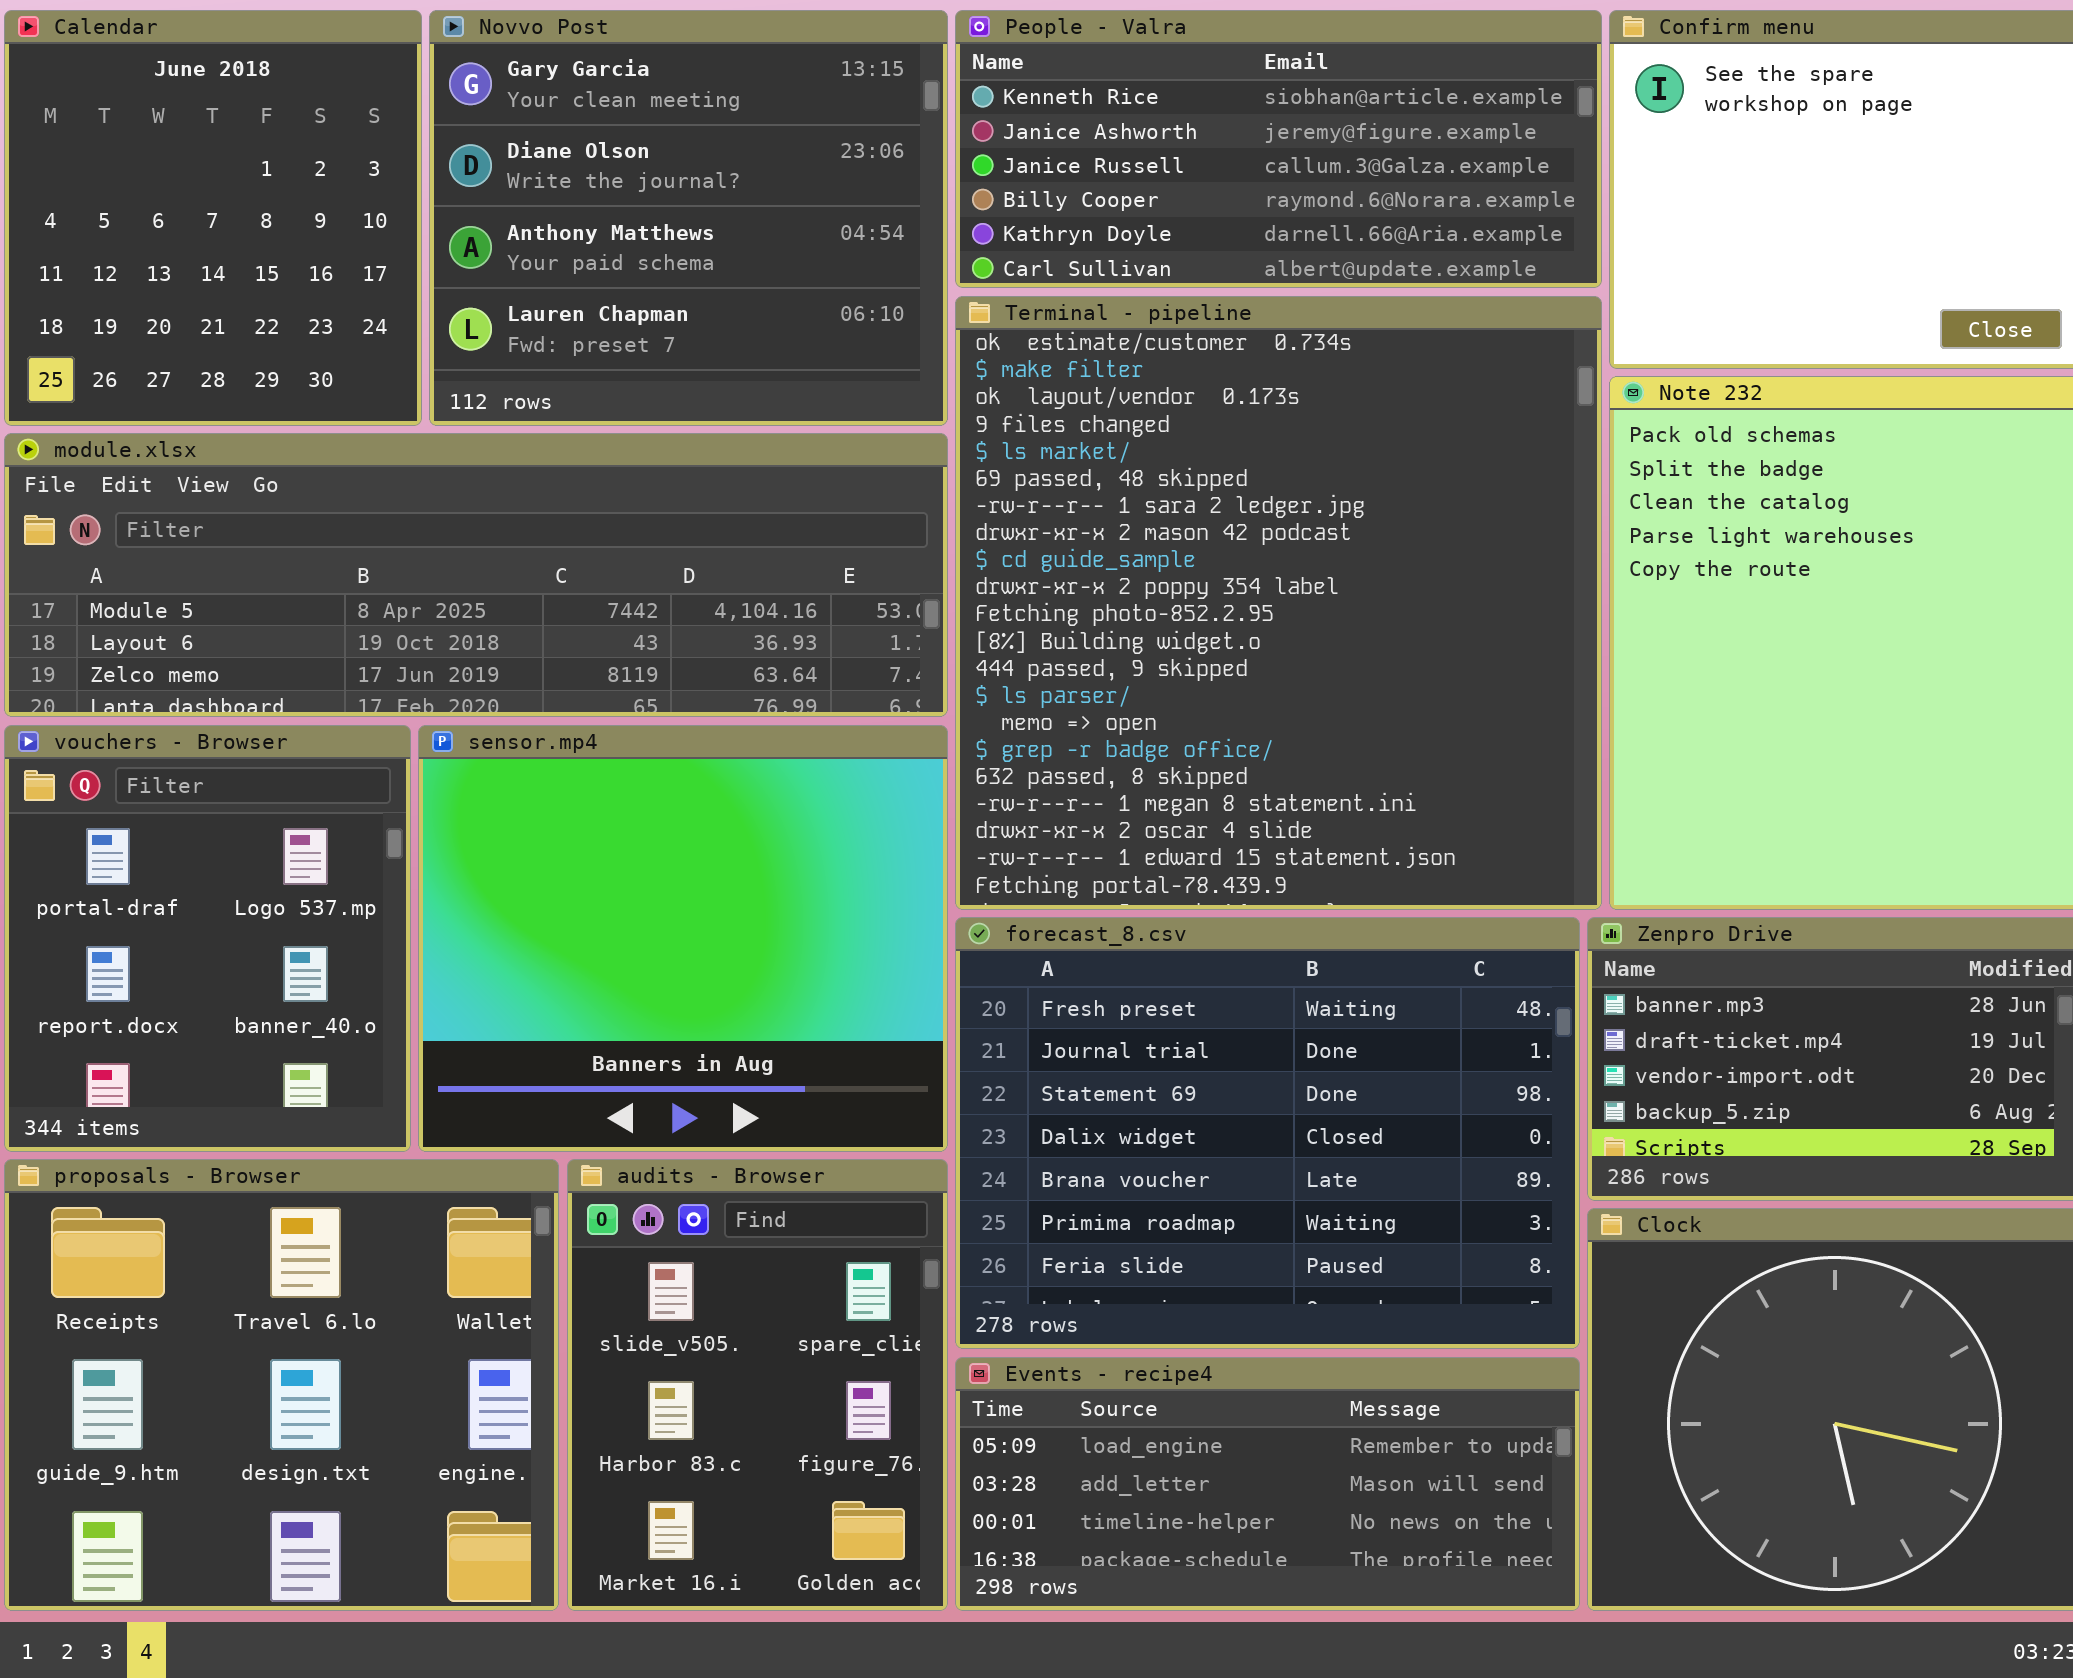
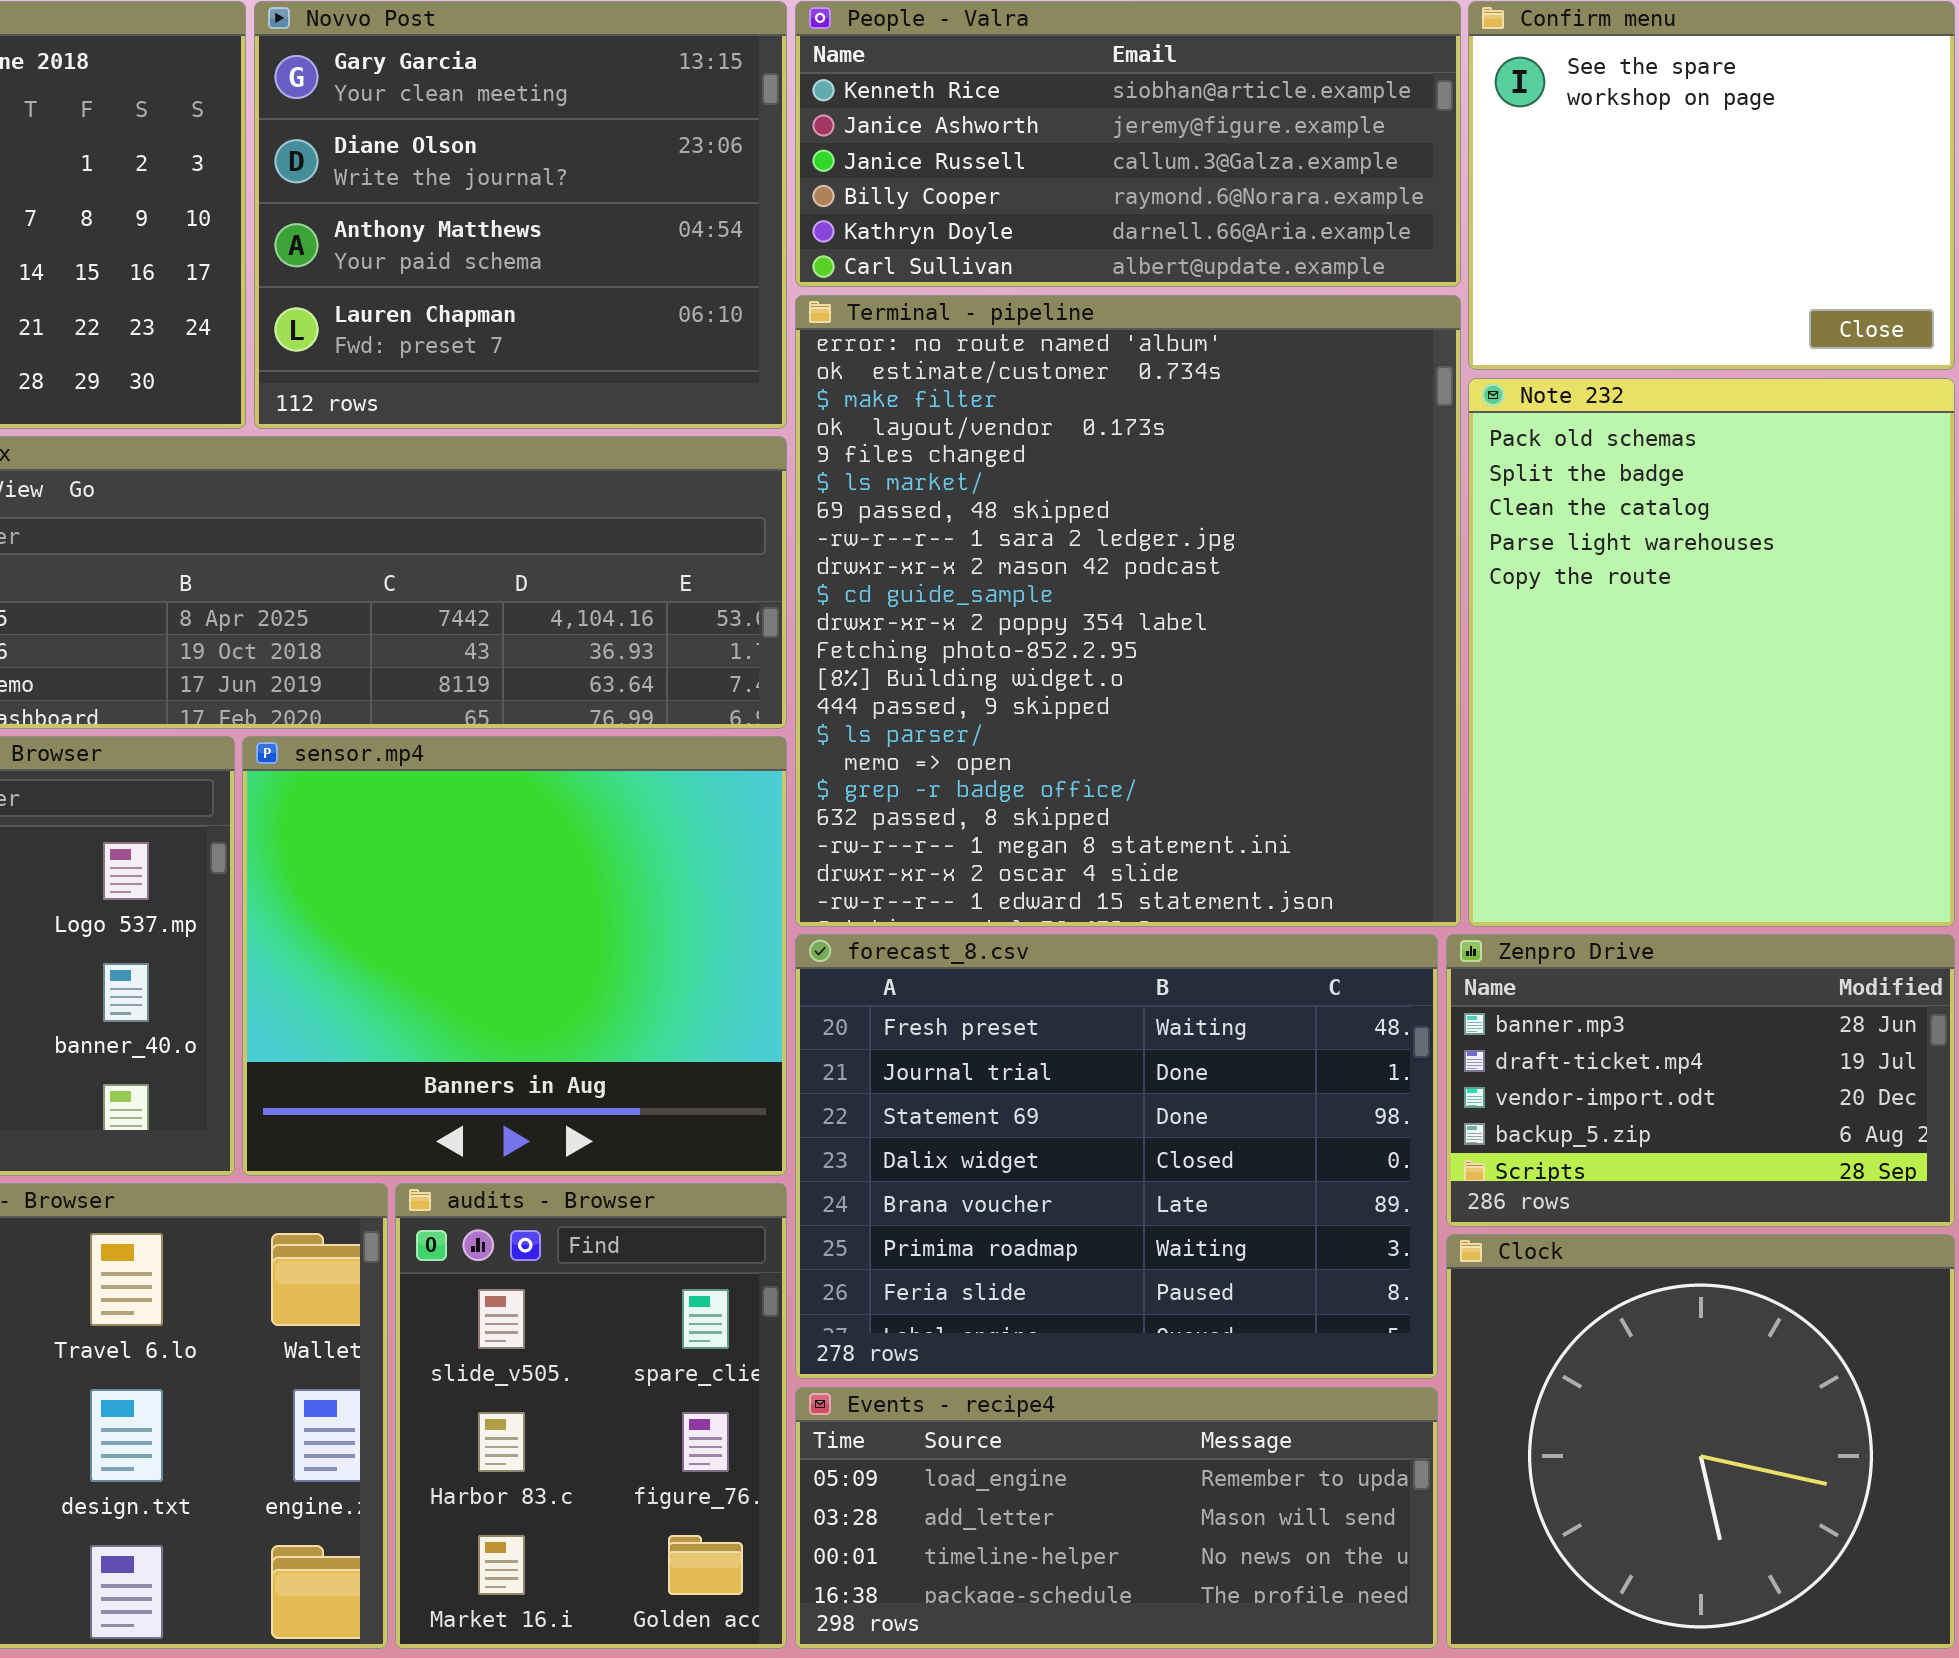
Terminal - pipeline: [955,296,1602,910] -> [795,295,1461,927], scrolled up 1 row

